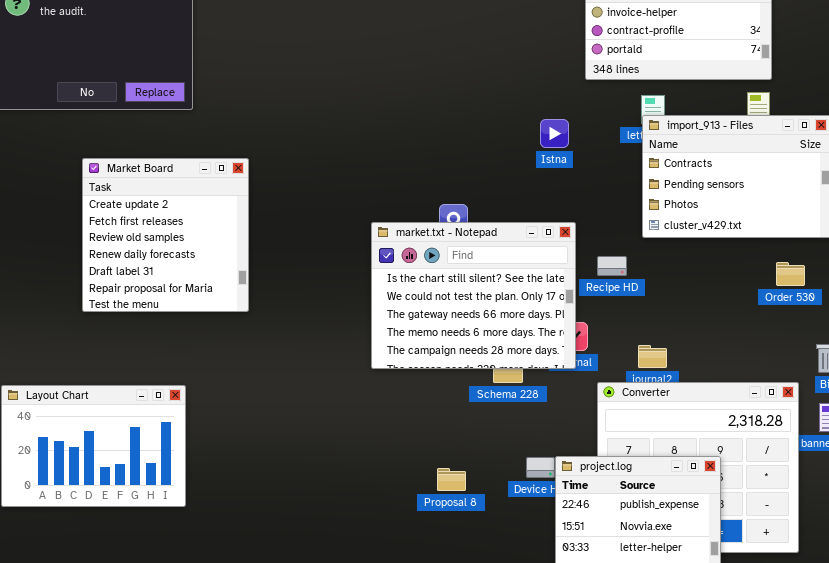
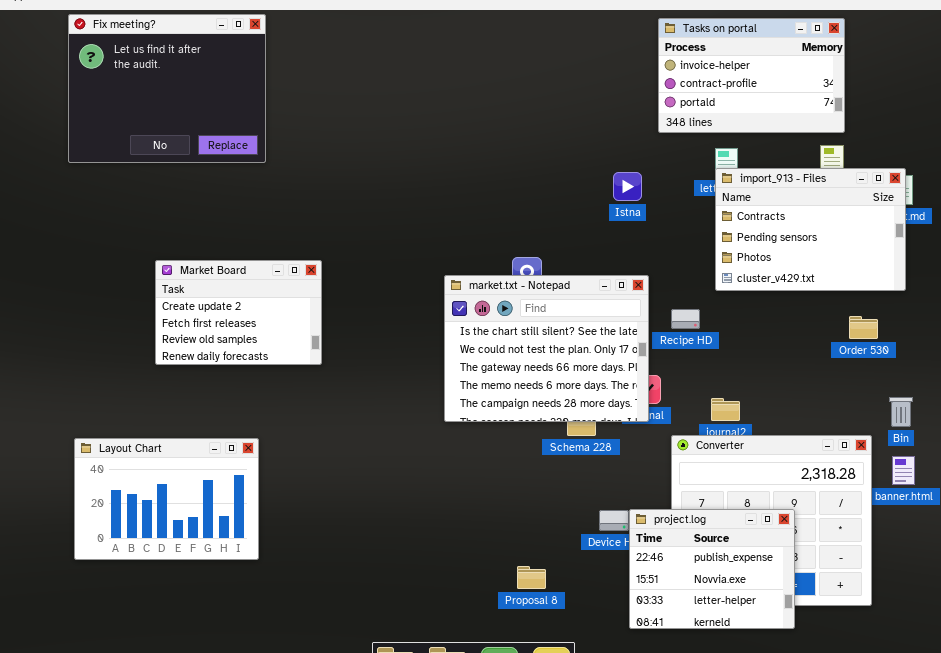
Market Board: [82,158,249,312] -> [155,260,322,365], resized
Proposal 8: [437,468,466,491] -> [517,566,546,589], moved

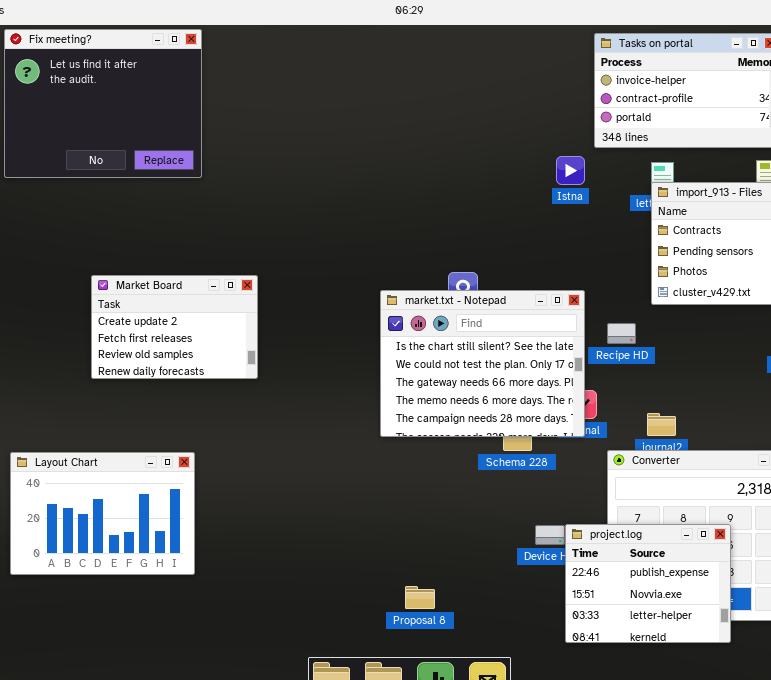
Istna: [613,172,642,201] -> [556,156,585,185], moved
Proposal 8: [517,566,546,589] -> [405,586,435,609], moved

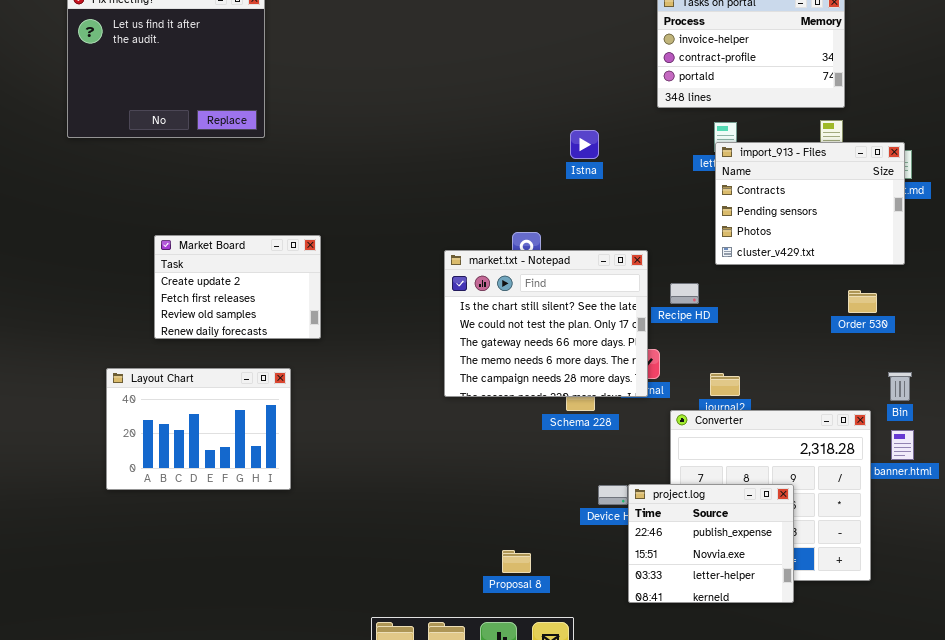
Istna: [556,156,585,185] -> [570,130,599,159], moved
Layout Chart: [10,452,195,575] -> [106,368,291,490], moved
Proposal 8: [405,586,435,609] -> [502,550,531,573], moved

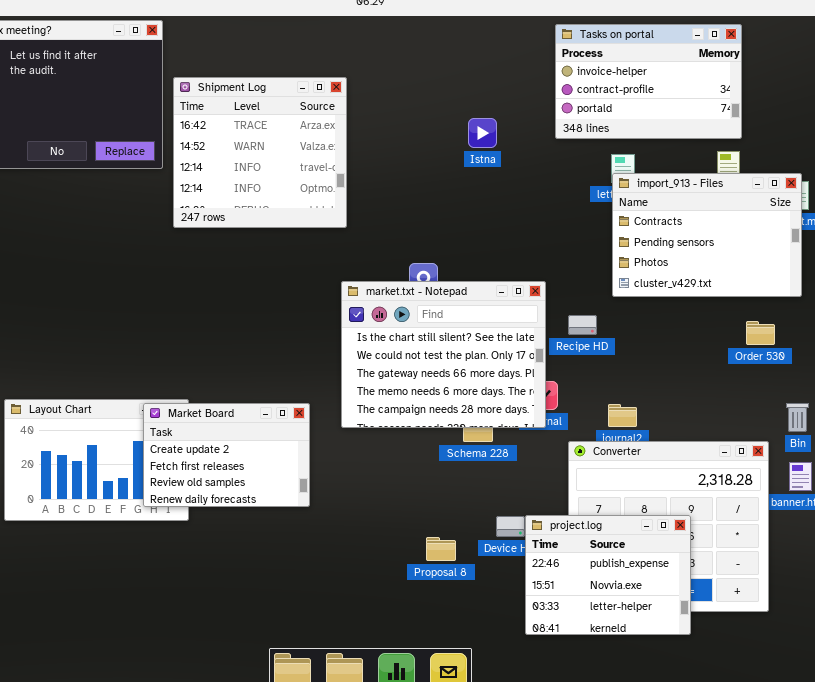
Shipment Log: none -> [173,77,347,228], opened
Istna: [570,130,599,159] -> [468,118,497,148], moved
Market Board: [154,235,321,339] -> [143,403,310,507], moved
Proposal 8: [502,550,531,573] -> [426,537,456,561], moved

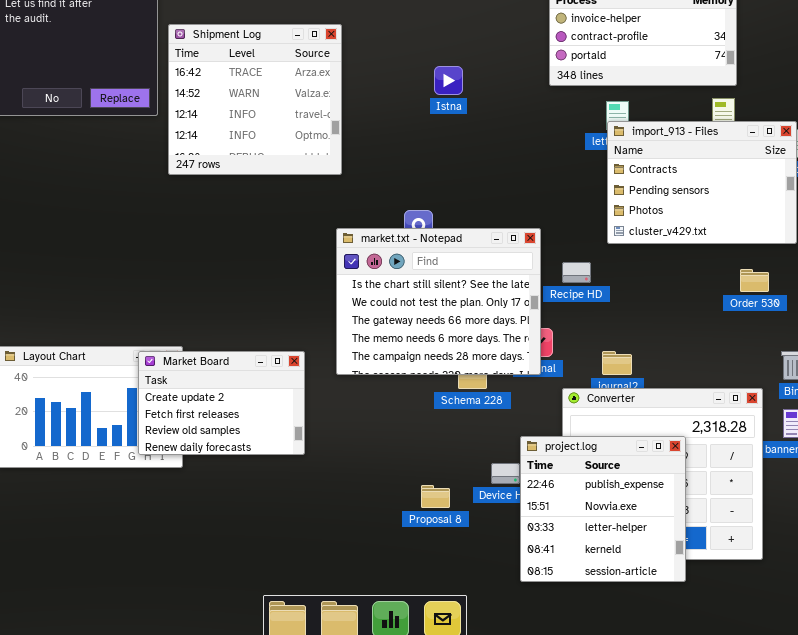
Istna: [468,118,497,148] -> [434,66,463,95], moved
project.log: [525,515,691,635] -> [520,436,686,582], resized

